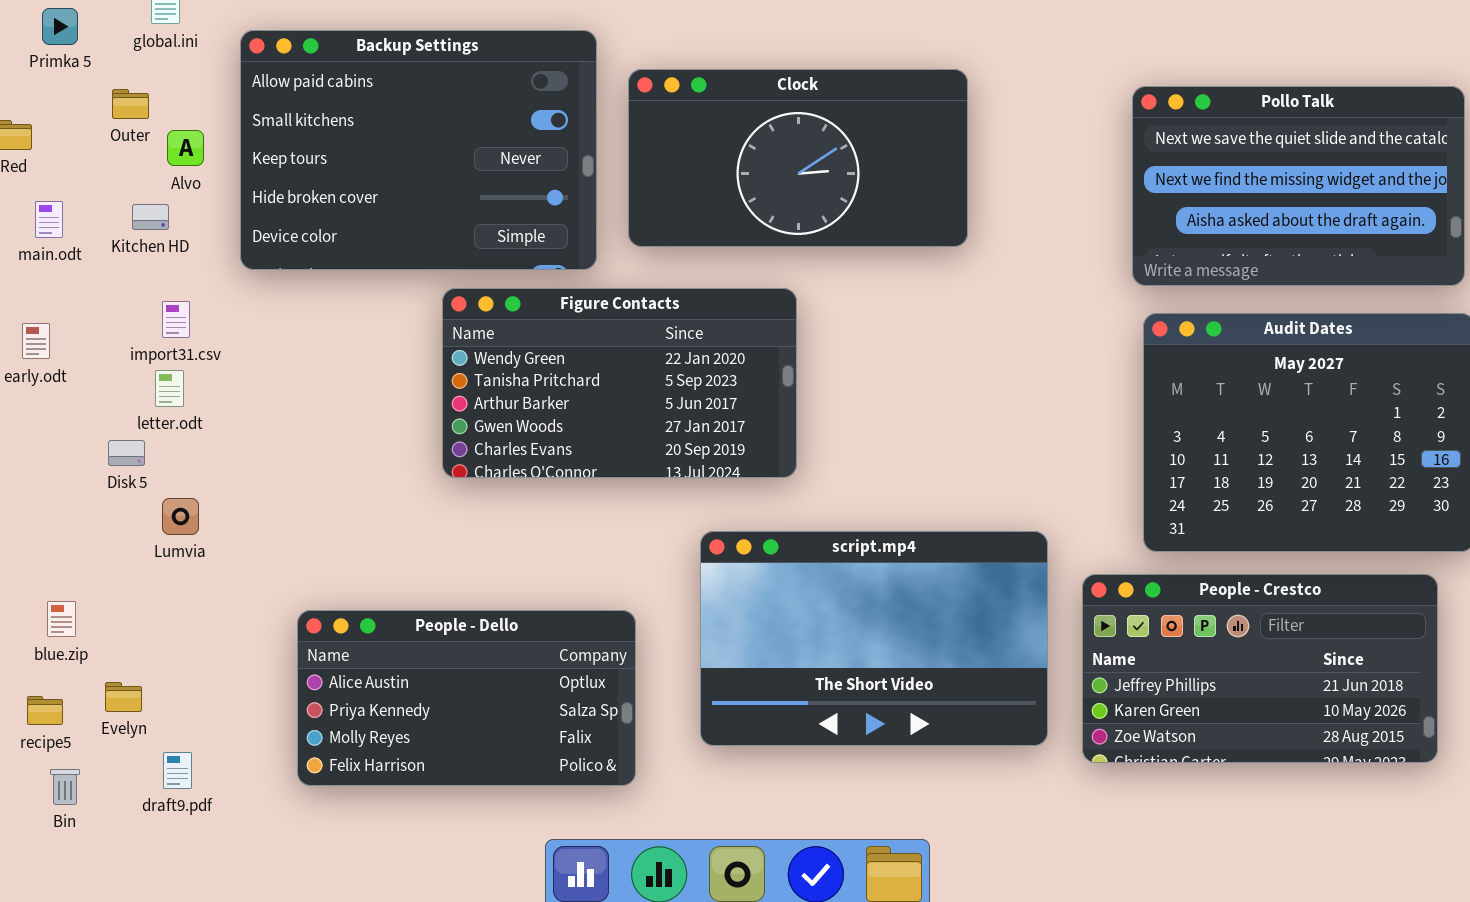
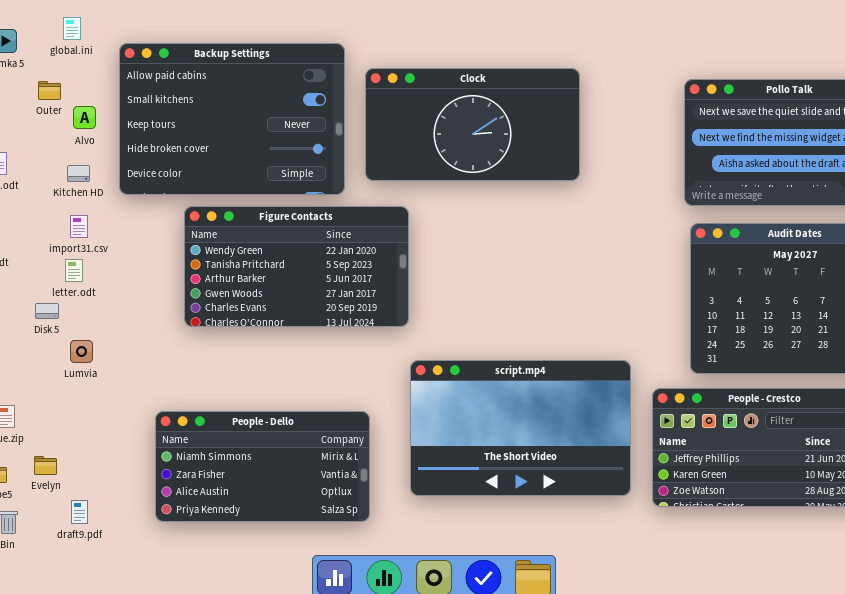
Kitchen HD: [132,204,169,230] -> [67,165,90,182], moved
Figure Contacts: [442,288,797,478] -> [184,206,409,327], moved
People - Dello: [297,610,636,786] -> [155,411,370,522], scrolled up 2 rows

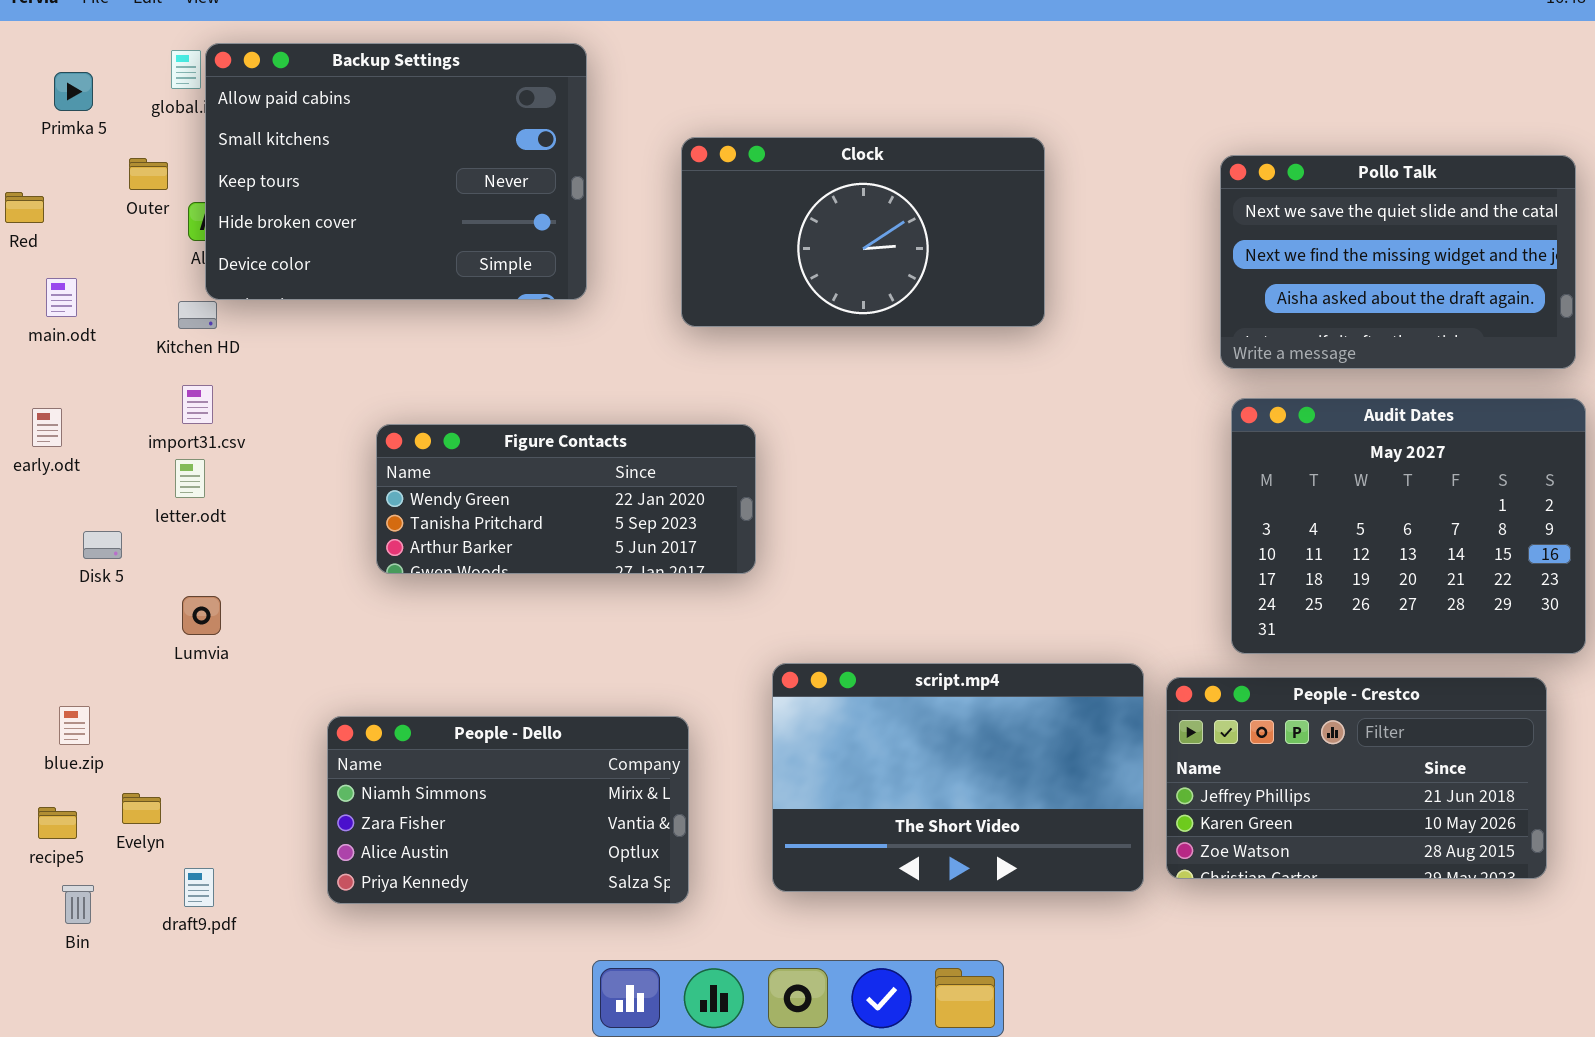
Backup Settings: [119,43,345,195] -> [205,43,587,300], moved
Figure Contacts: [184,206,409,327] -> [376,424,756,574], resized
Disk 5: [35,303,59,319] -> [83,531,122,559], moved
script.mp4: [410,360,631,496] -> [772,663,1144,892], moved

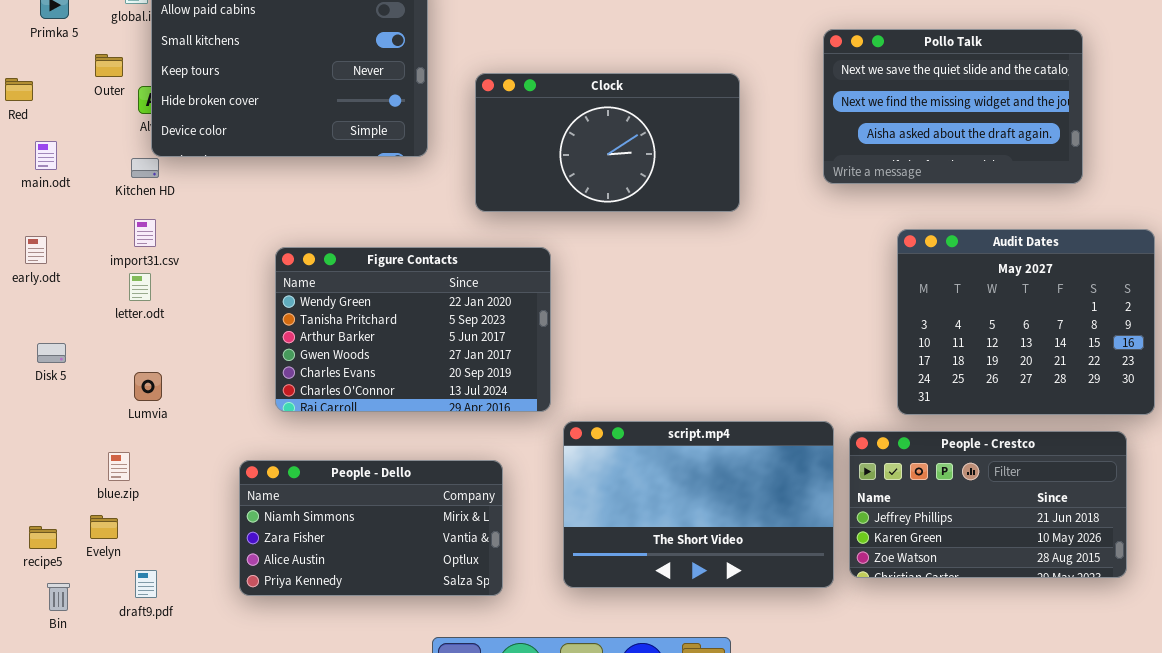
Clock: [681,137,1045,327] -> [475,73,740,212], moved
Pollo Talk: [1220,155,1576,369] -> [823,29,1083,184], moved
Figure Contacts: [376,424,756,574] -> [275,247,551,412], resized
Disk 5: [83,531,122,559] -> [37,343,66,363], moved
blue.zip: [59,706,90,745] -> [108,452,130,481], moved

